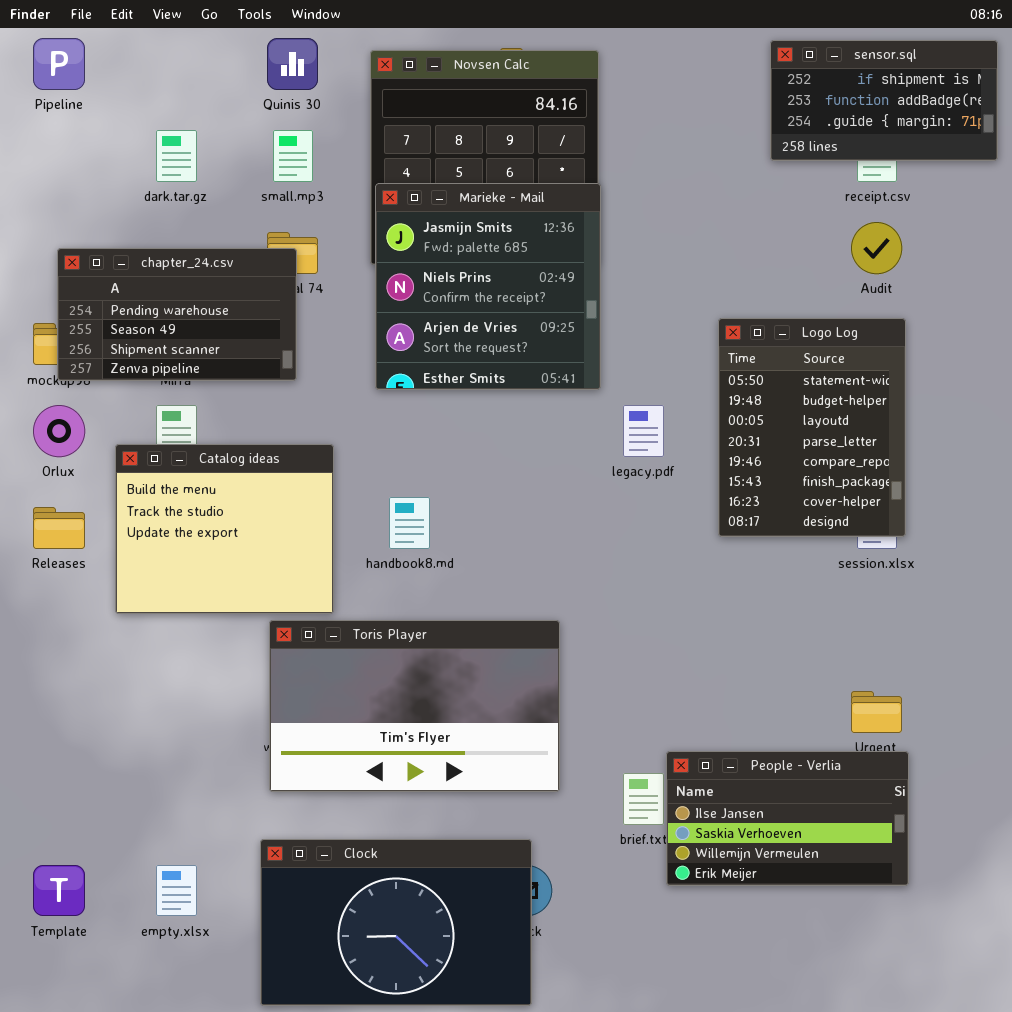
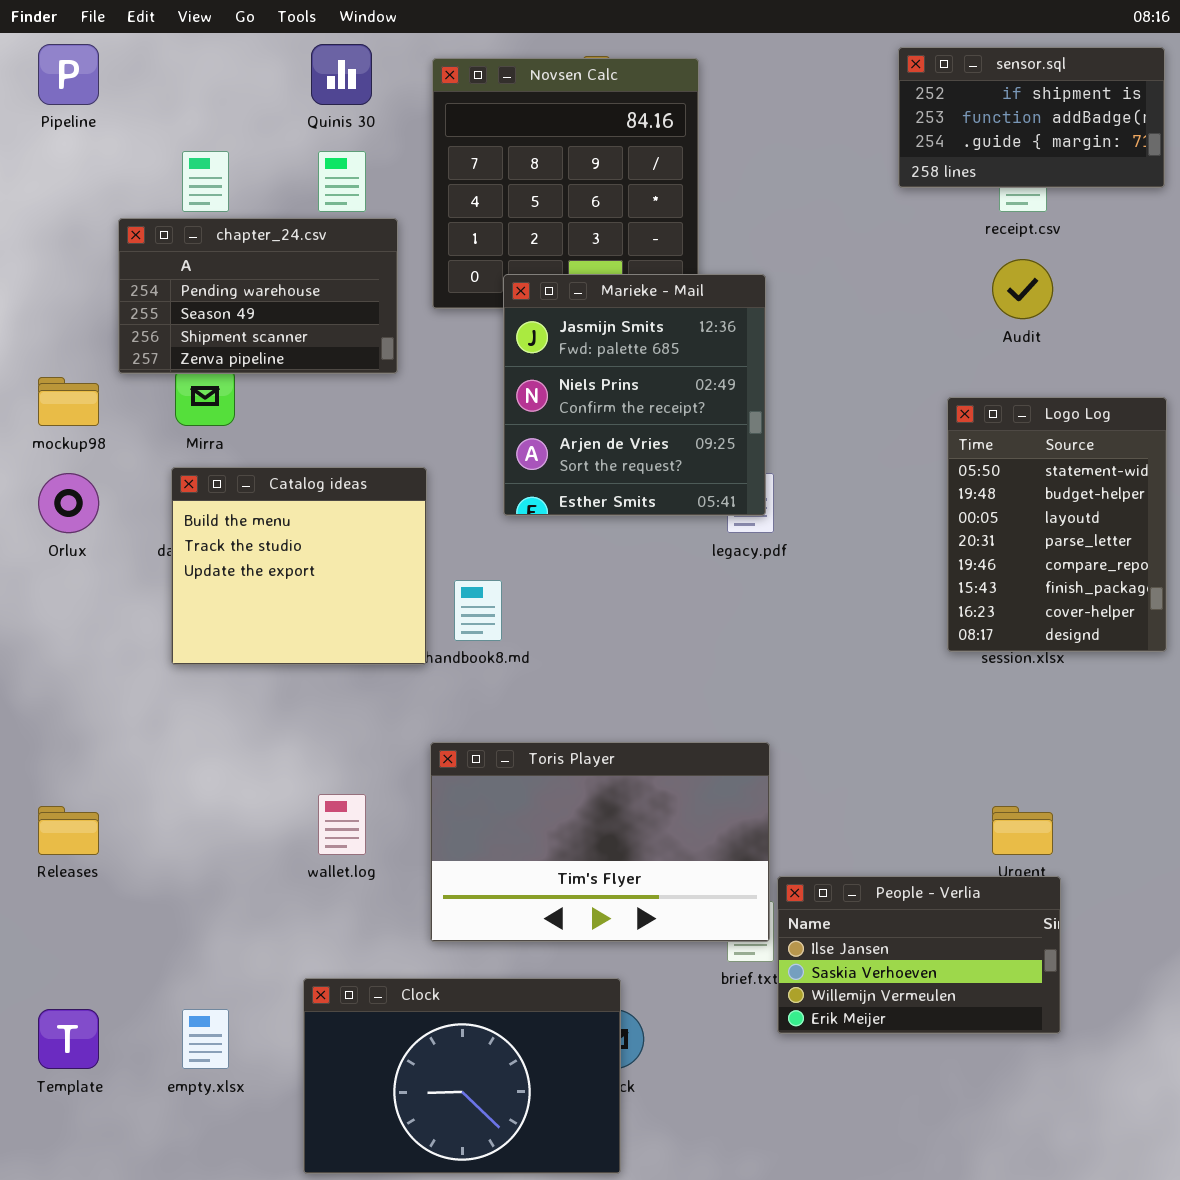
Marieke - Mail: [375,183,601,390] -> [503,274,766,516], moved
chapter_24.csv: [57,248,297,381] -> [118,218,398,374], moved
Logo Log: [718,318,906,537] -> [947,397,1167,652], moved
Catalog ideas: [115,444,334,614] -> [171,467,427,665], moved
Releases: [33,507,85,549] -> [38,806,99,855], moved
Toris Player: [269,620,560,792] -> [430,742,770,942], moved

